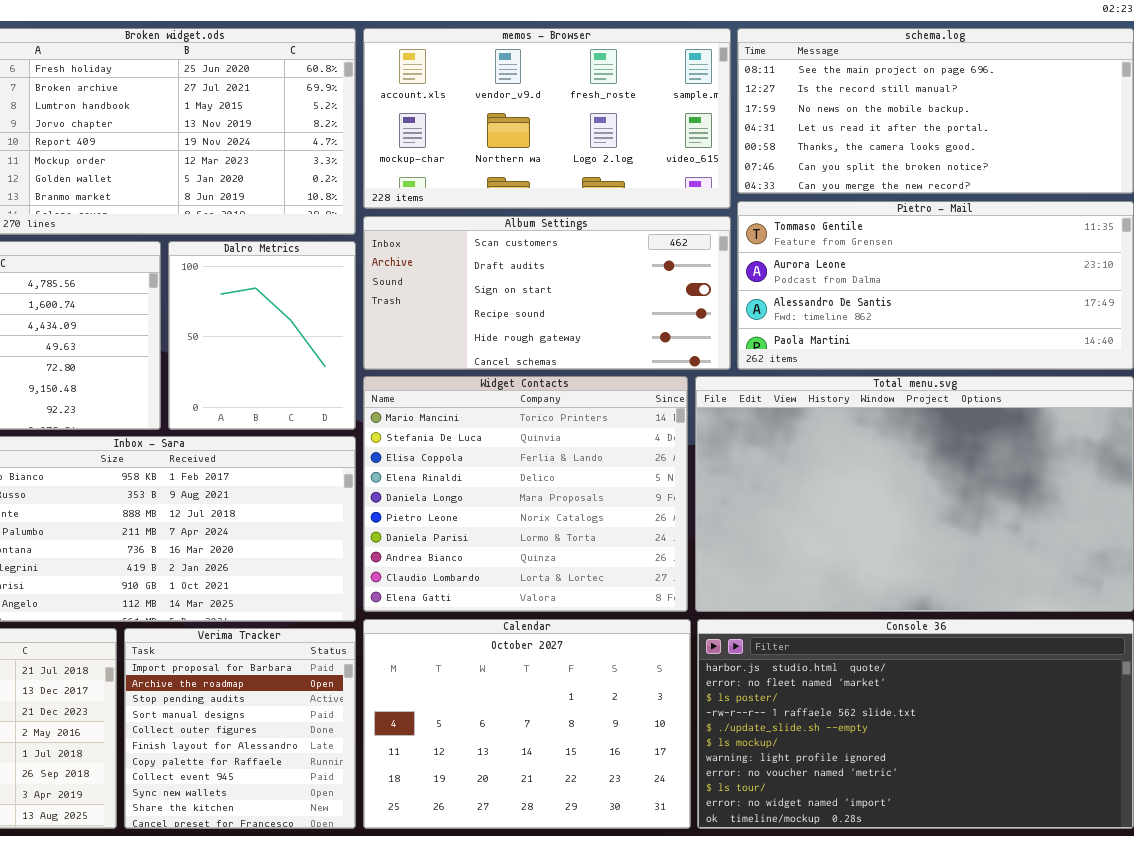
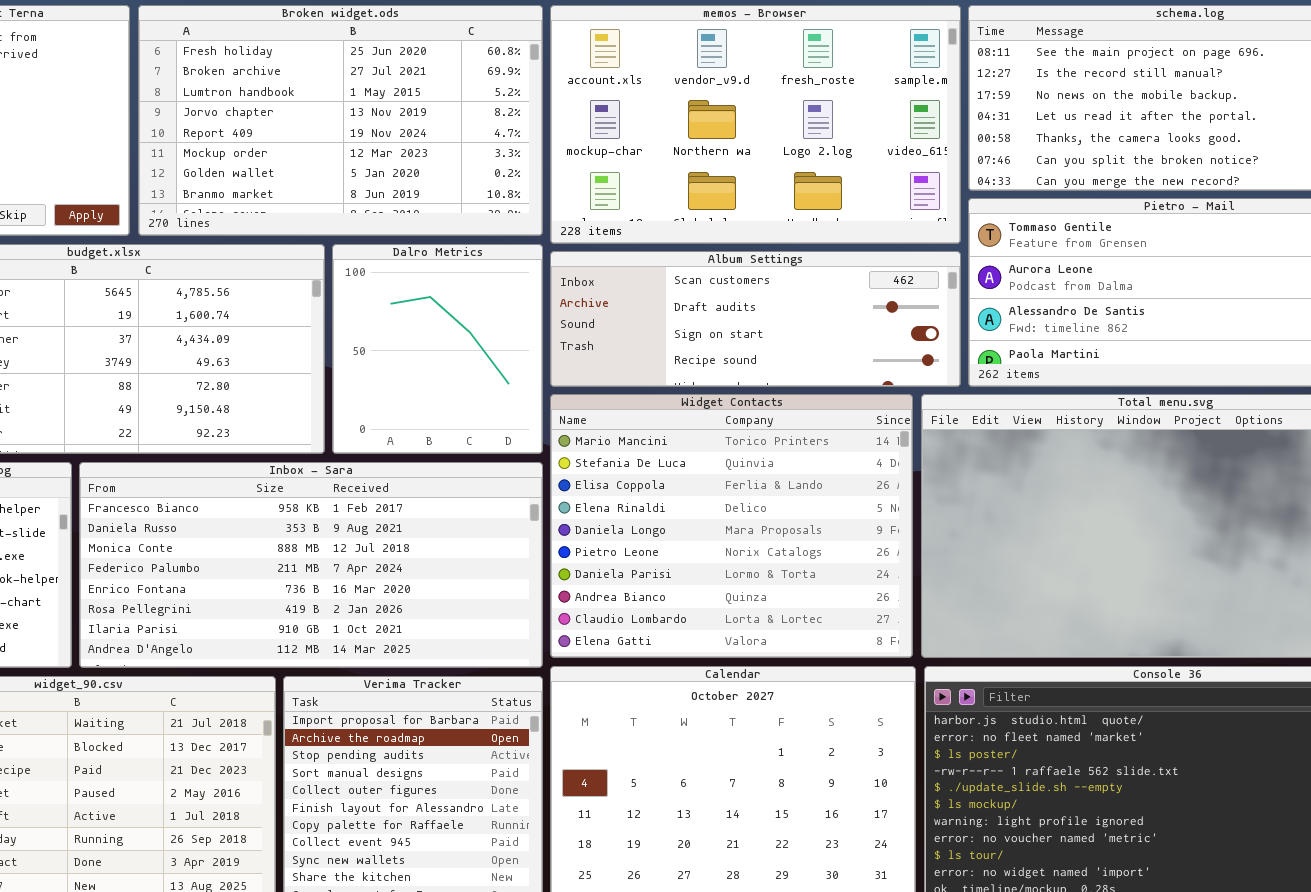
memos - Browser: [363,28,731,209] -> [550,5,961,244], resized
Album Settings: [363,216,731,370] -> [550,251,961,387], resized

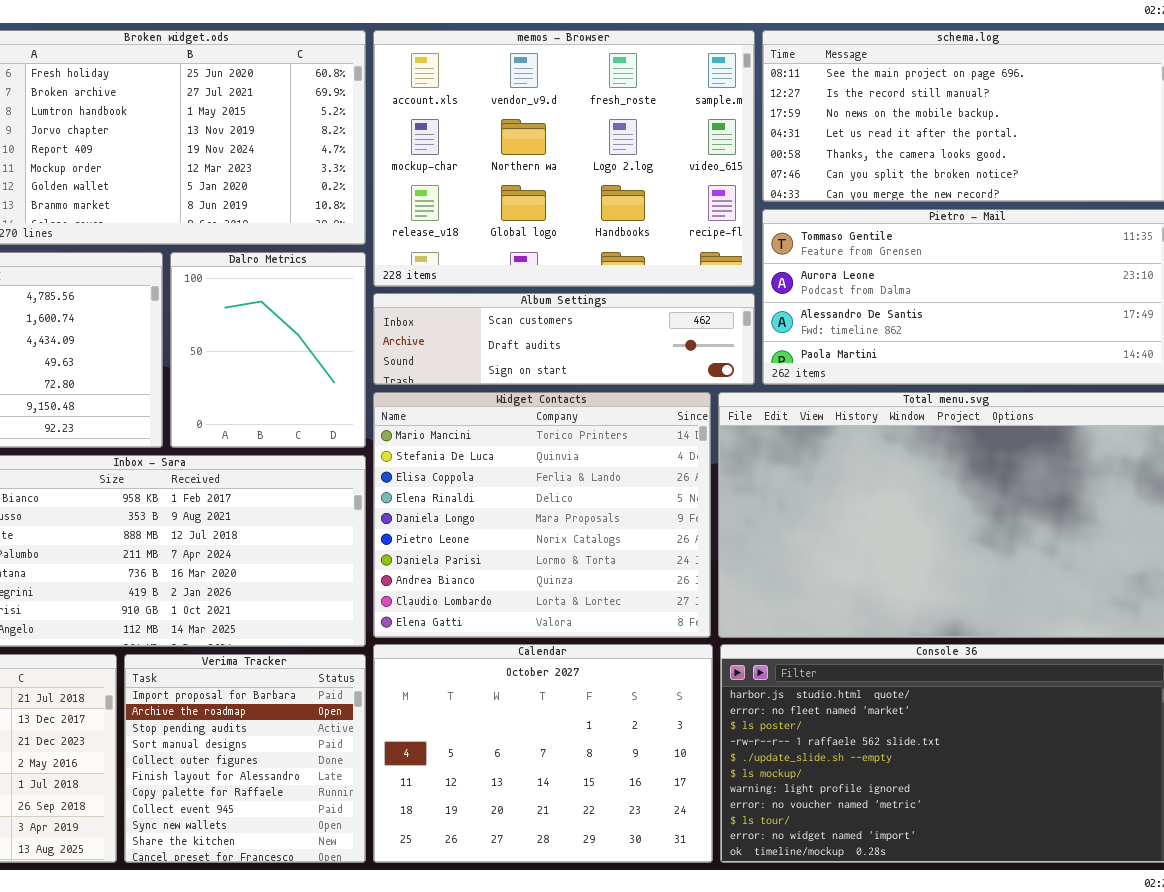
memos - Browser: [550,5,961,244] -> [373,30,755,287], resized
Album Settings: [550,251,961,387] -> [373,293,755,385], resized

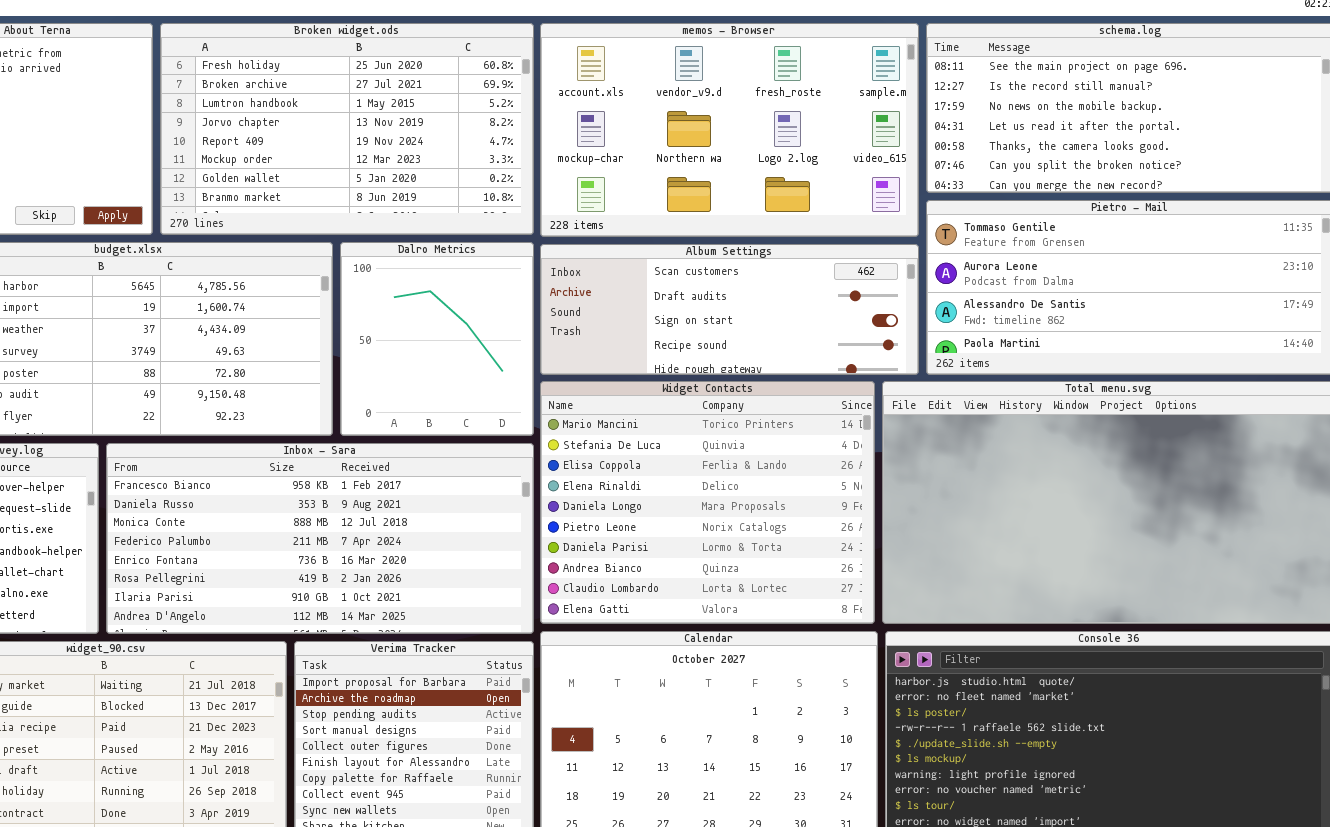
memos - Browser: [373,30,755,287] -> [540,23,919,237], resized
Album Settings: [373,293,755,385] -> [540,244,919,375], resized

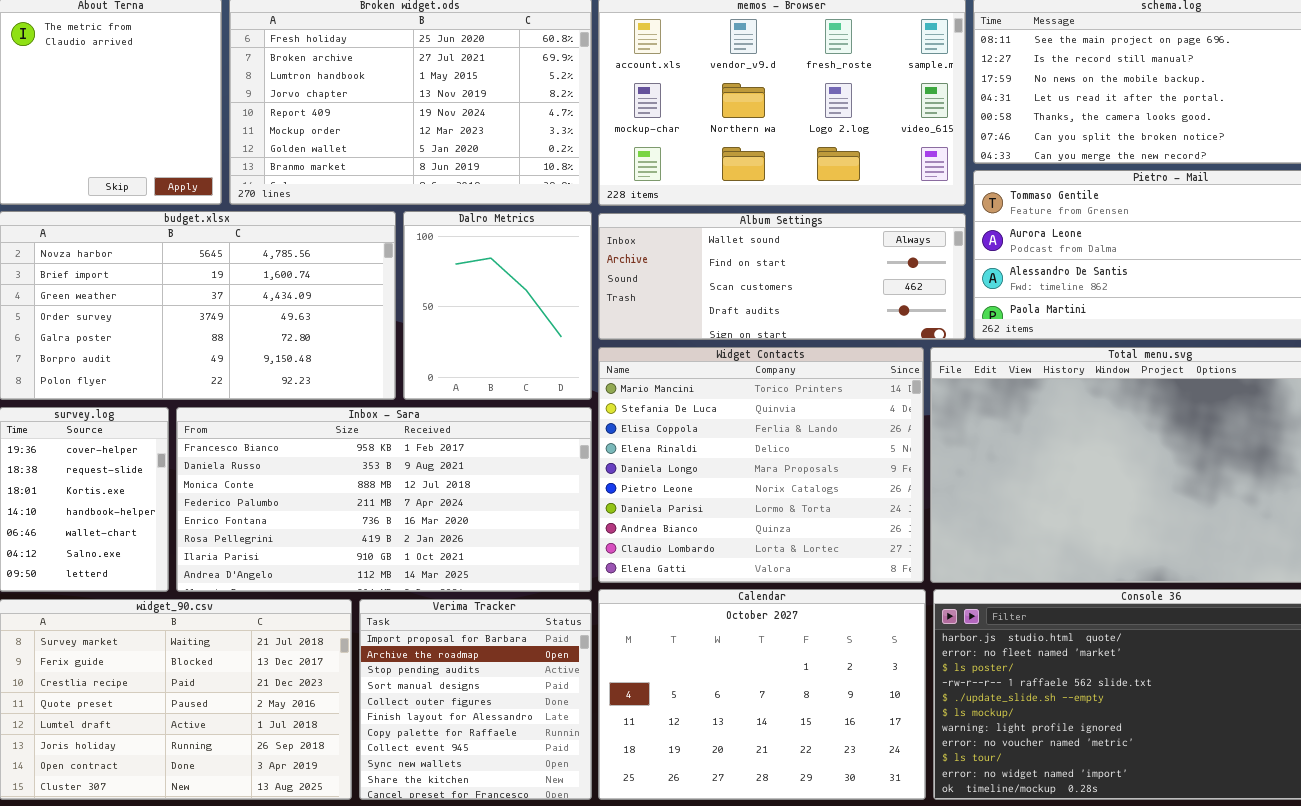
Album Settings: [540,244,919,375] -> [598,213,966,340], scrolled up 2 rows

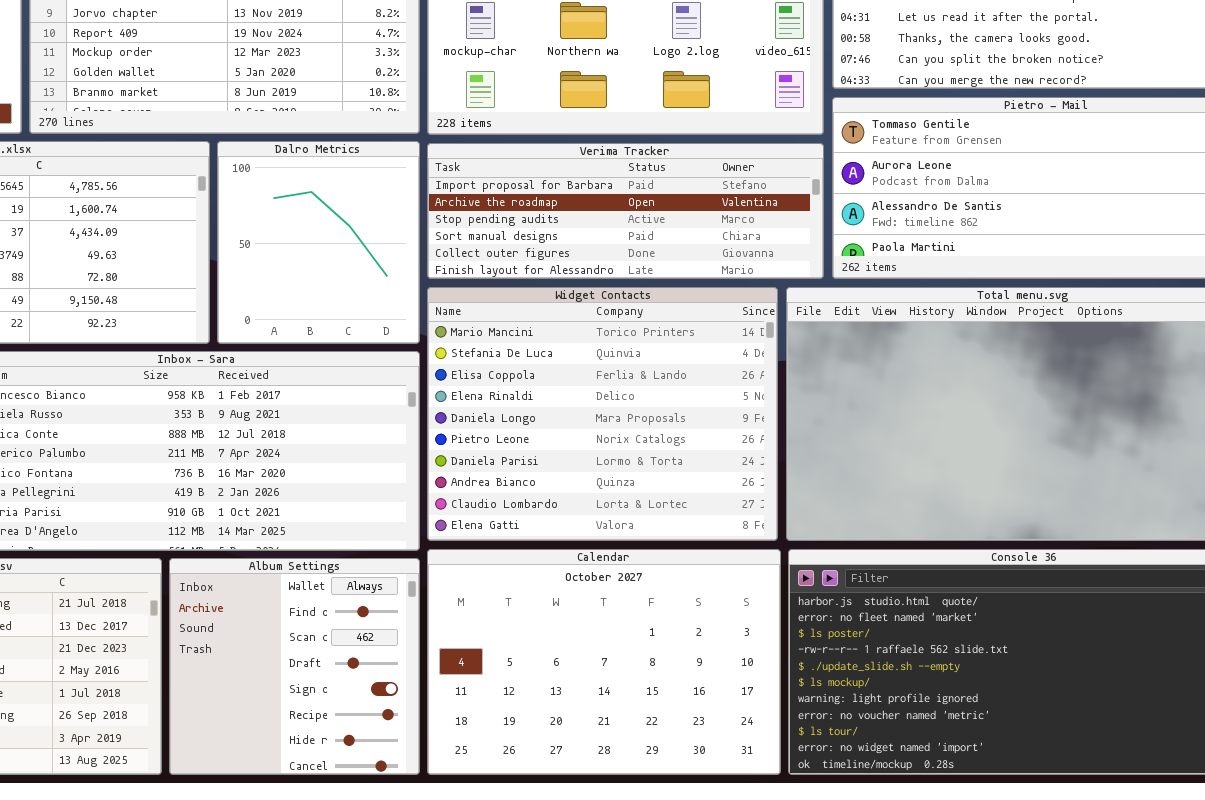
Album Settings: [598,213,966,340] -> [169,558,420,775], moved, resized
Verima Tracker: [359,599,592,800] -> [427,143,824,279], moved, resized

